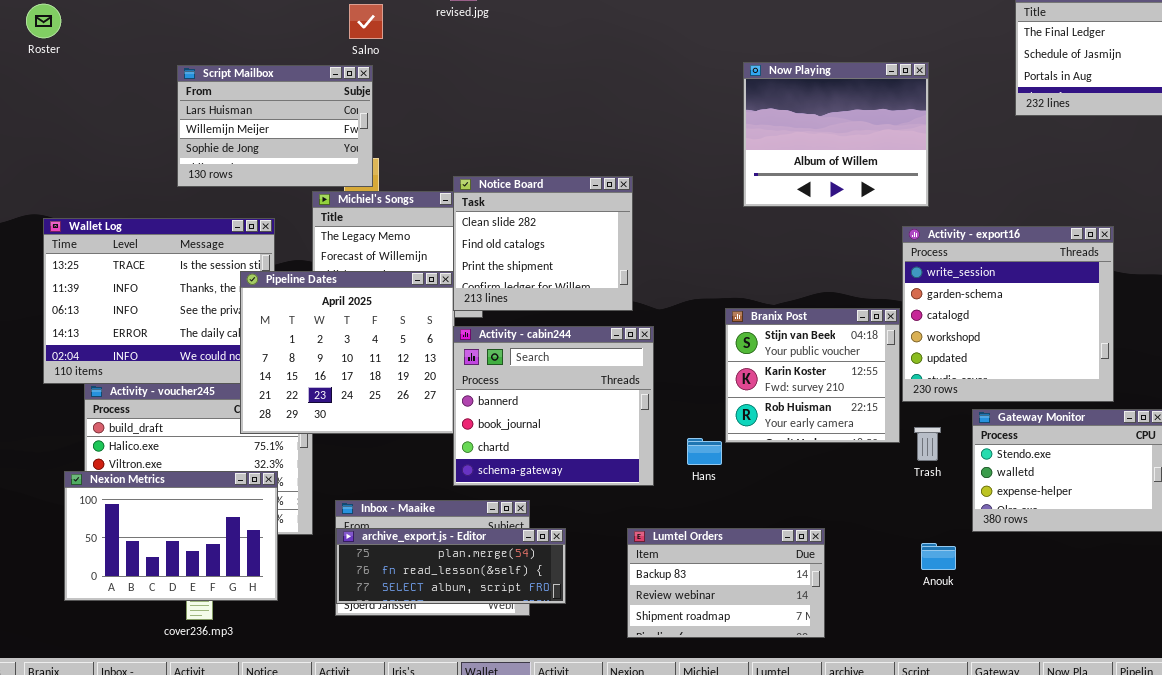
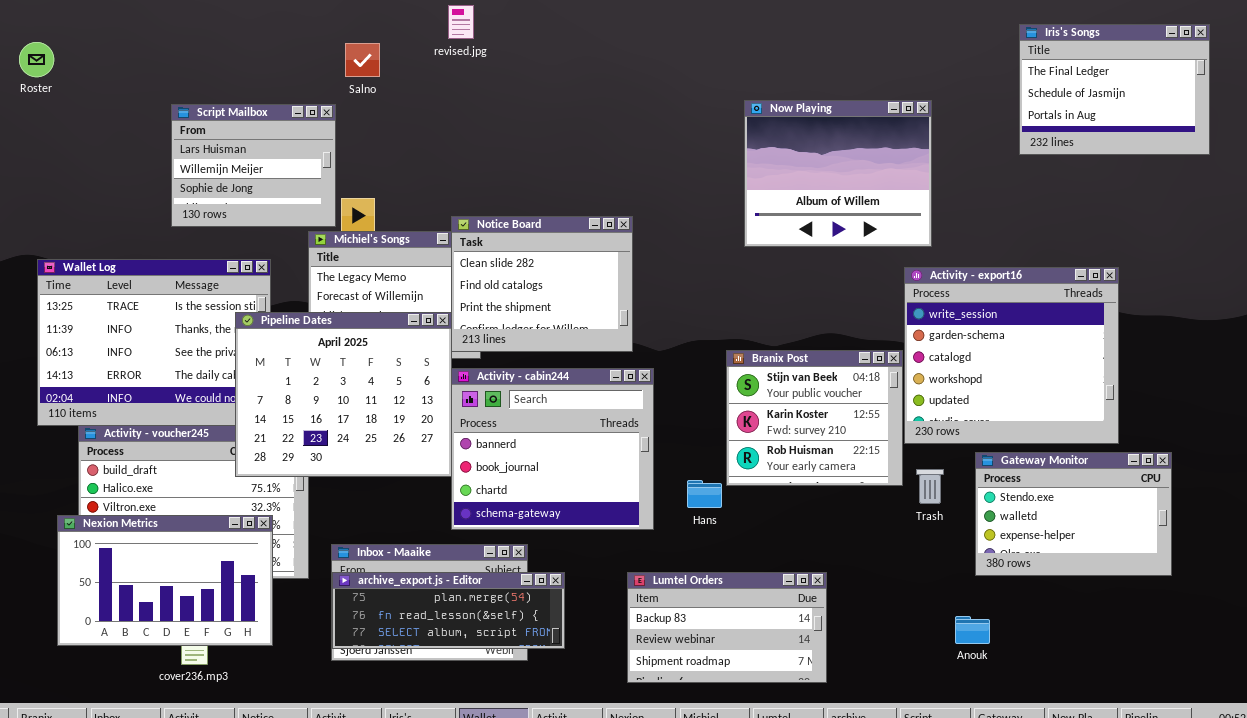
Script Mailbox: [177,65,373,187] -> [171,104,336,227], resized
Anouk: [921,543,956,570] -> [955,616,990,644], moved

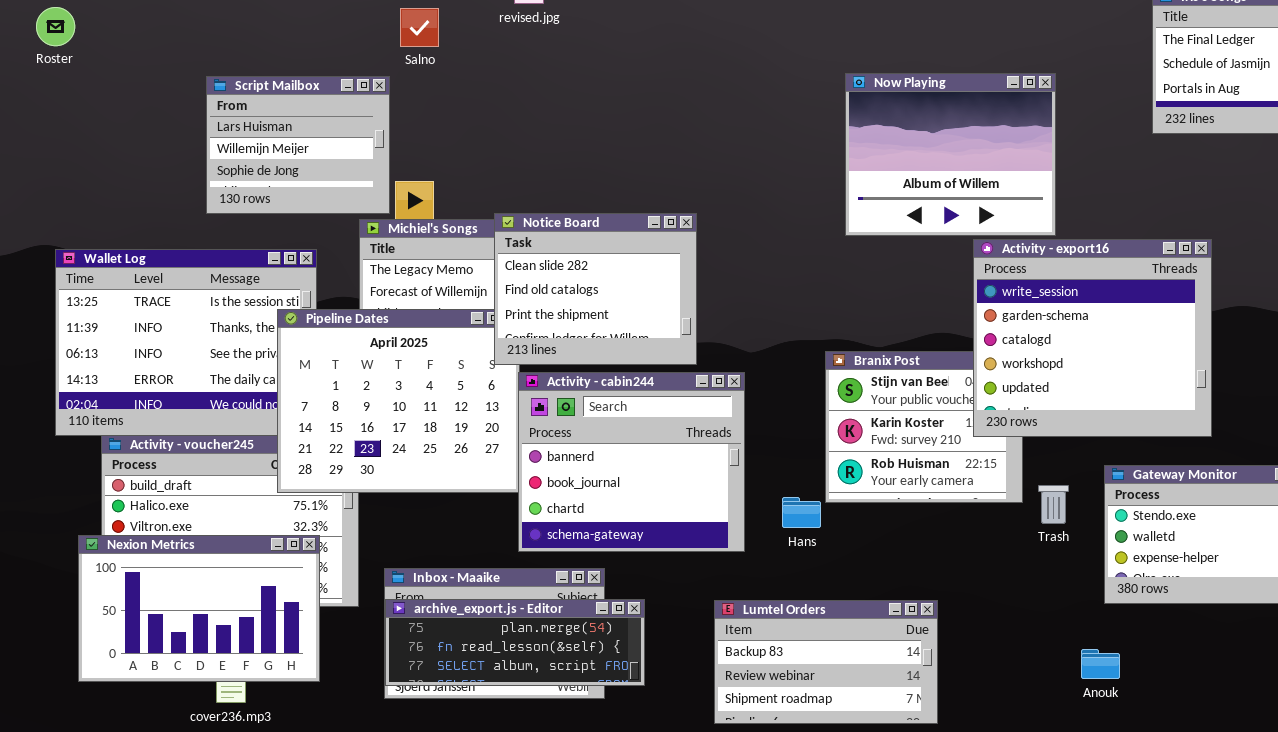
Notice Board: [451,216,633,352] -> [494,213,697,365], moved
Activity - export16: [904,267,1119,444] -> [973,239,1212,437], moved

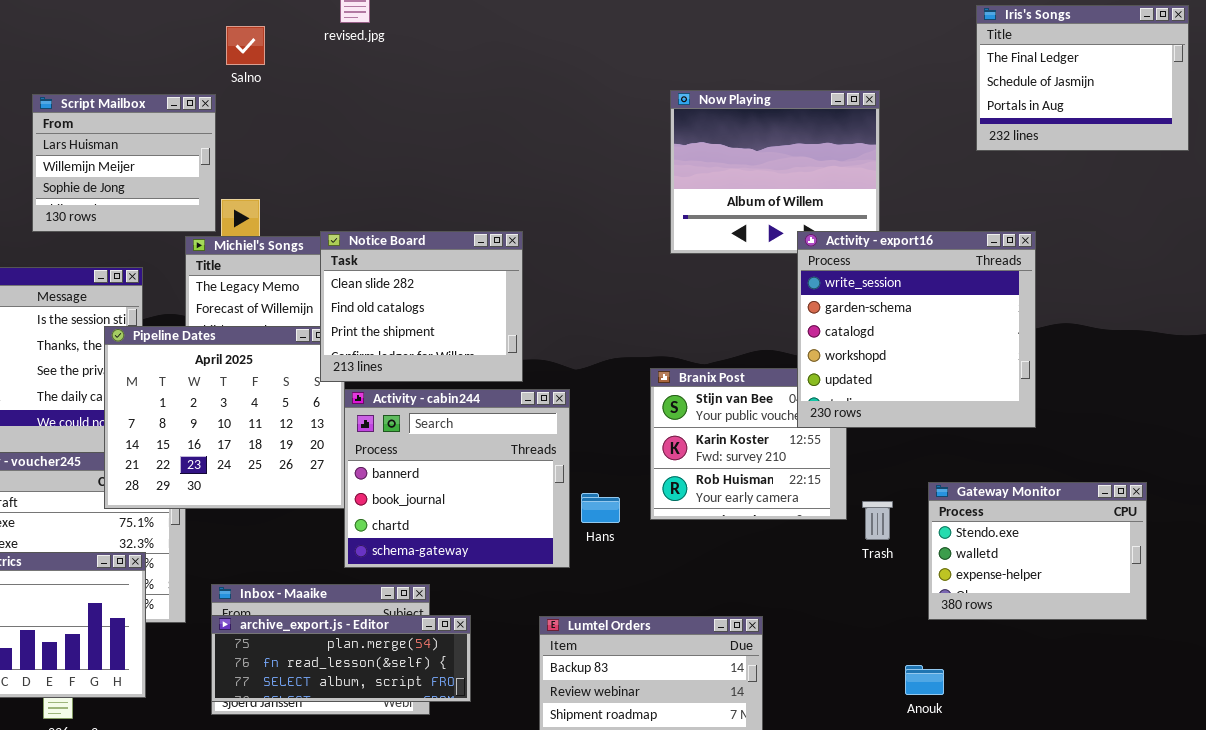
Activity - export16: [973,239,1212,437] -> [797,231,1036,428], moved
Hans: [782,497,821,528] -> [581,493,620,523], moved

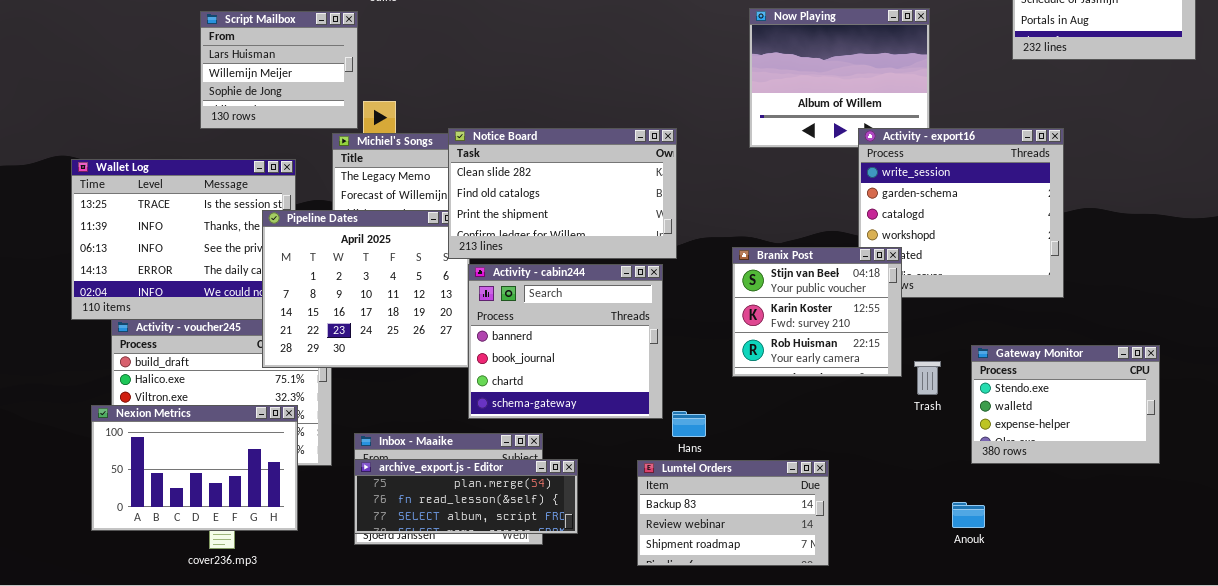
Notice Board: [320,231,523,382] -> [448,128,677,259], resized
Branix Post: [650,368,847,520] -> [732,247,902,377], raised
Hans: [581,493,620,523] -> [672,411,706,437], moved

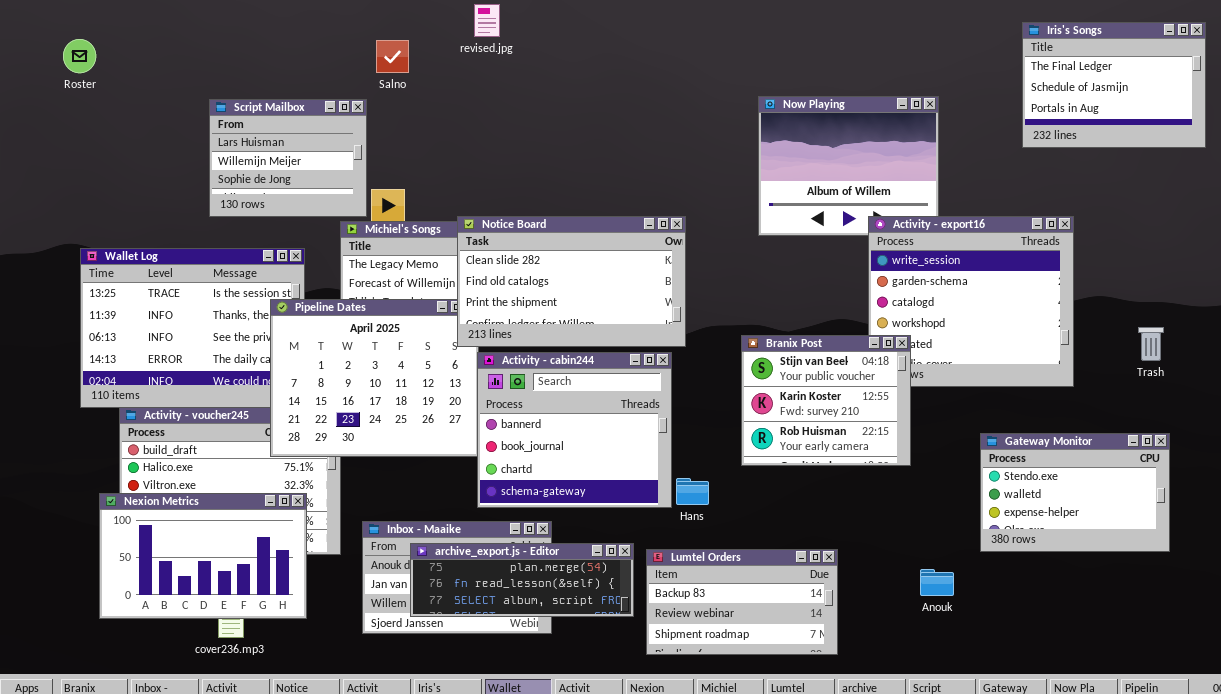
Trash: [914,361,941,395] -> [1138,327,1164,361], moved
Hans: [672,411,706,437] -> [676,478,709,505], moved
archive_export.js - Editor: [354,459,578,534] -> [410,543,634,617], moved
Anouk: [952,502,985,528] -> [920,569,954,596], moved

